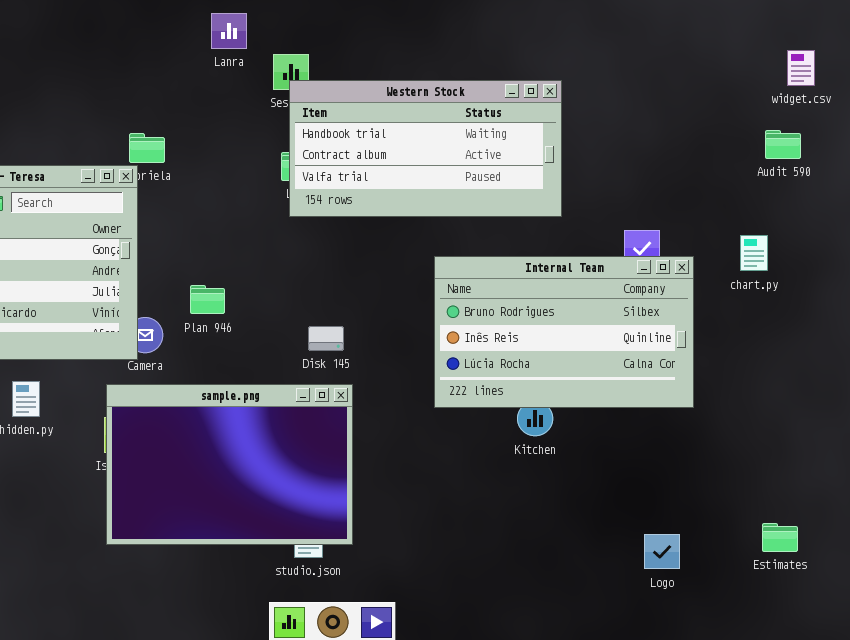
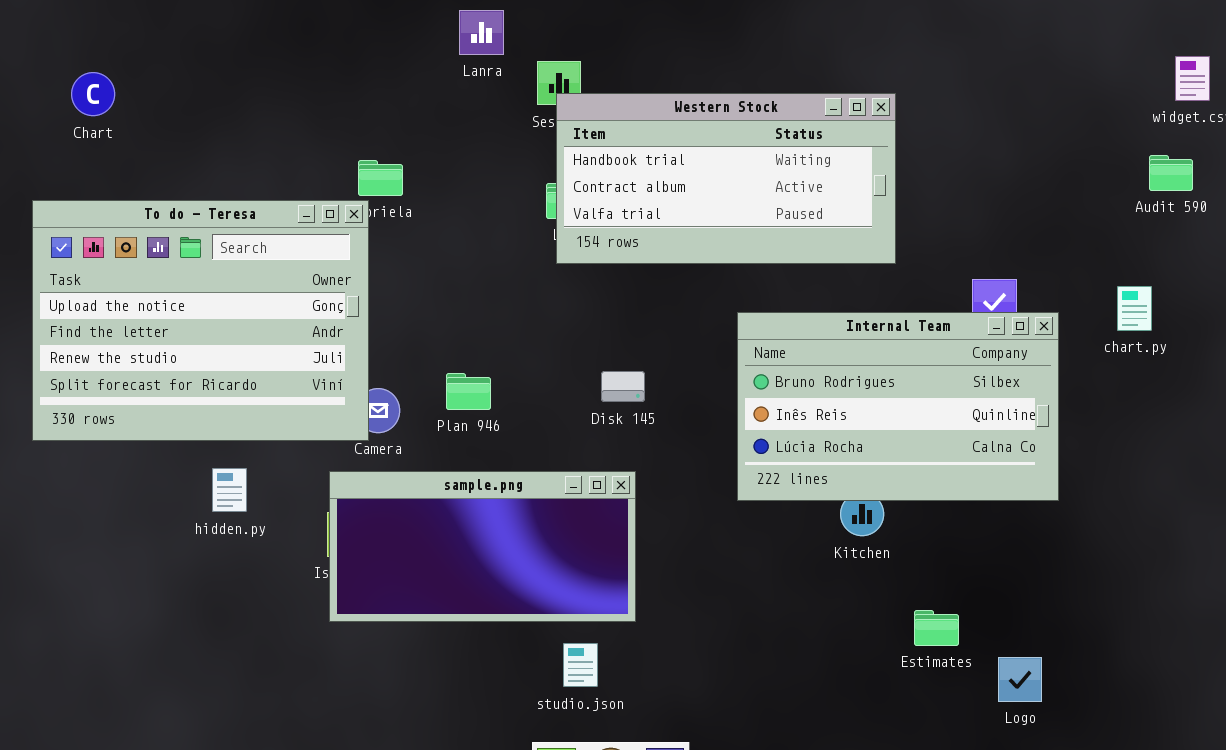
Plan 946: [190,285,225,314] -> [446,373,491,410], moved
Disk 145: [308,326,344,351] -> [601,371,645,402], moved
sample.png: [106,384,353,545] -> [329,471,636,622], resized
Estimates: [762,523,798,552] -> [914,610,959,646], moved

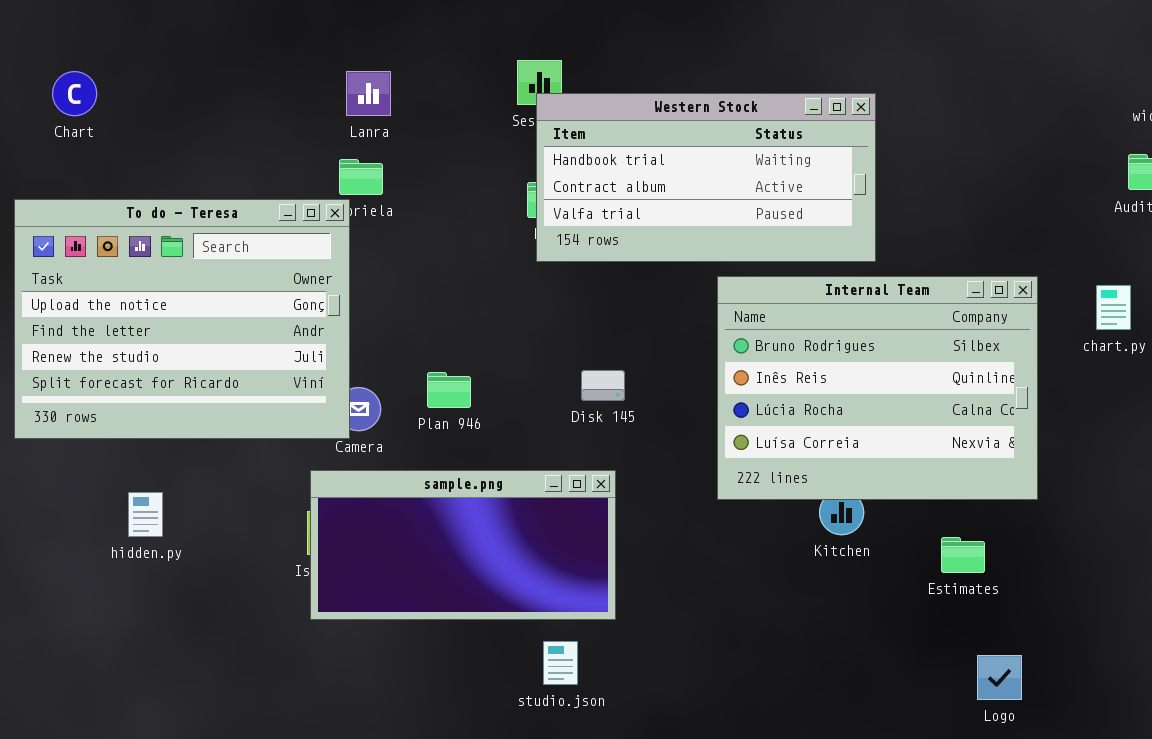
Lanra: [459,10,504,55] -> [346,71,391,116], moved
Internal Team: [737,312,1059,501] -> [717,276,1038,500], resized
hidden.py: [212,468,247,512] -> [128,492,163,537], moved
Estimates: [914,610,959,646] -> [941,537,985,573], moved

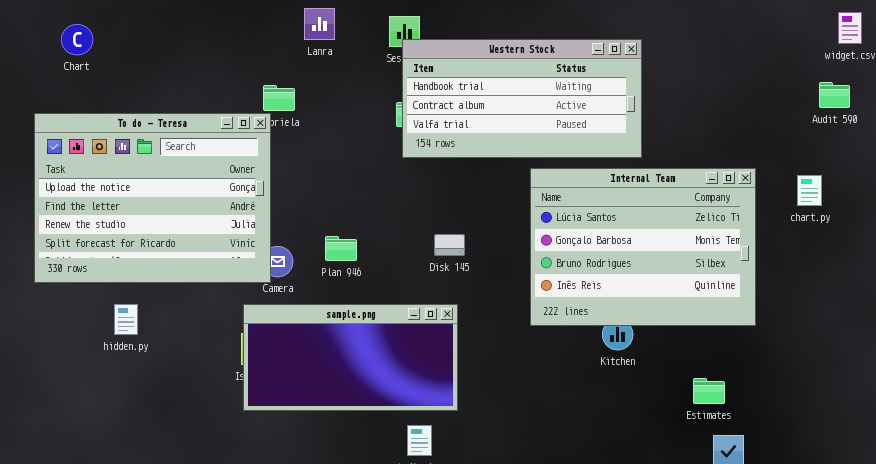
Lanra: [346,71,391,116] -> [304,8,335,40], moved
Internal Team: [717,276,1038,500] -> [530,168,756,326], scrolled up 2 rows
hidden.py: [128,492,163,537] -> [114,304,138,335], moved
Estimates: [941,537,985,573] -> [693,378,725,404], moved

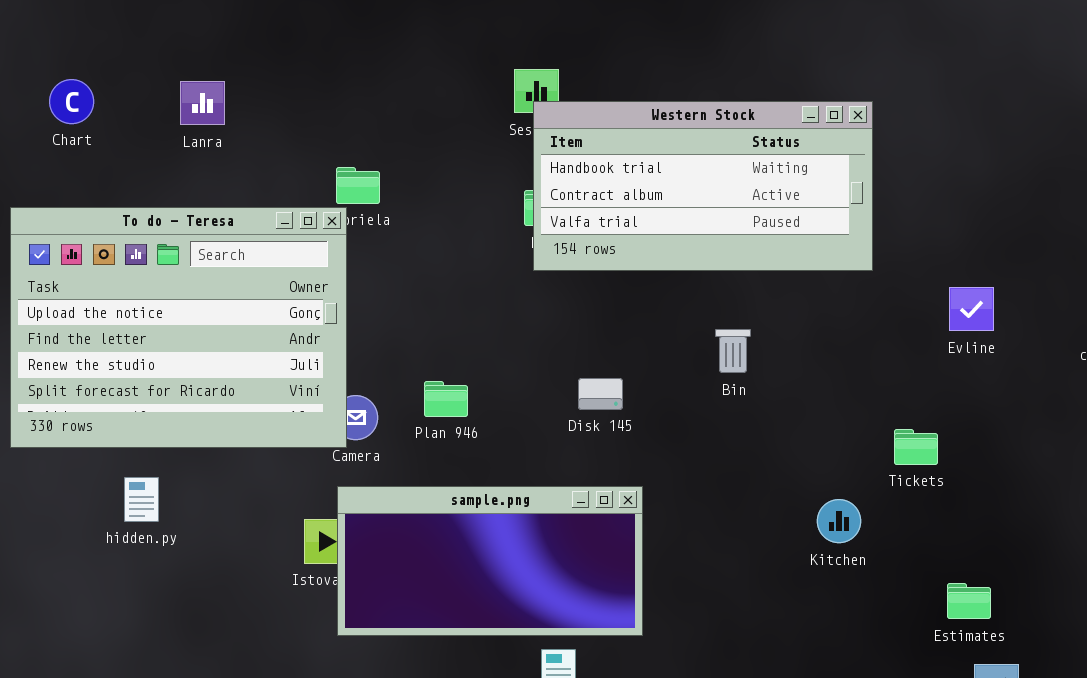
Lanra: [304,8,335,40] -> [180,81,225,125], moved
Internal Team: [530,168,756,326] -> none, closed
sample.png: [243,304,458,411] -> [337,486,643,636], moved

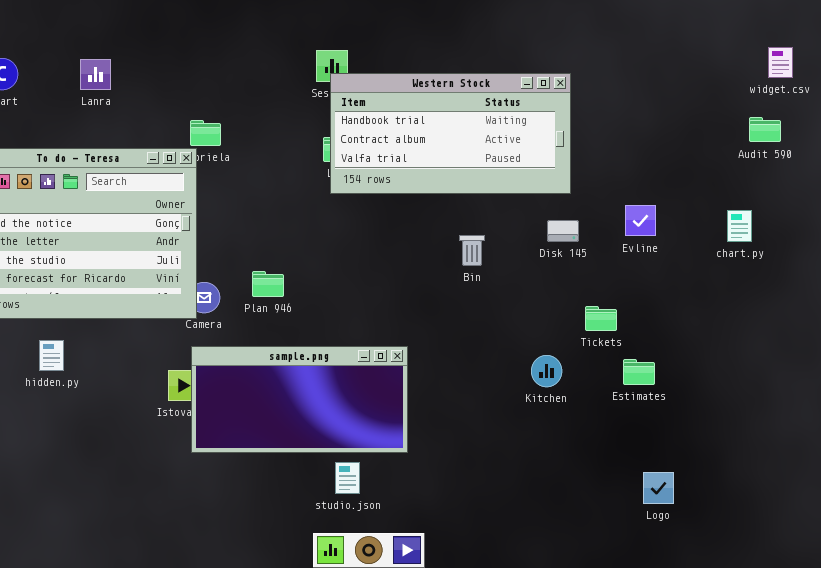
Disk 145: [578,378,623,410] -> [547,220,579,242], moved
Estimates: [947,583,991,619] -> [623,359,655,385], moved

